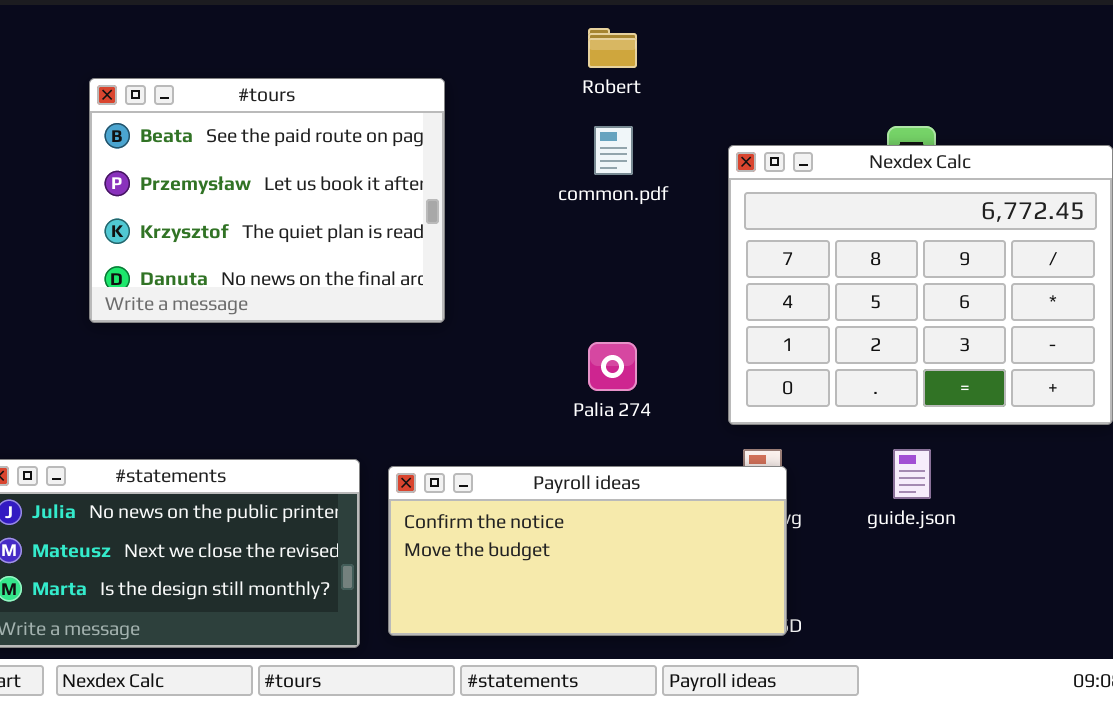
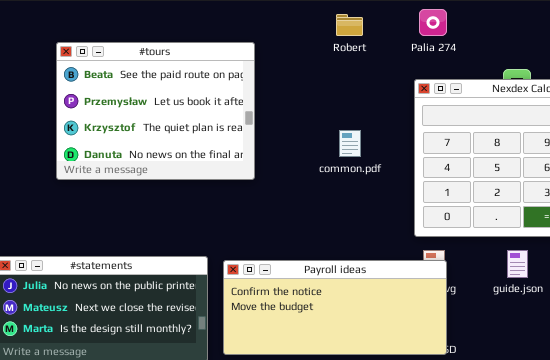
common.pdf: [594,126,633,175] -> [339,130,361,157], moved
Palia 274: [588,342,637,391] -> [419,9,447,36], moved

